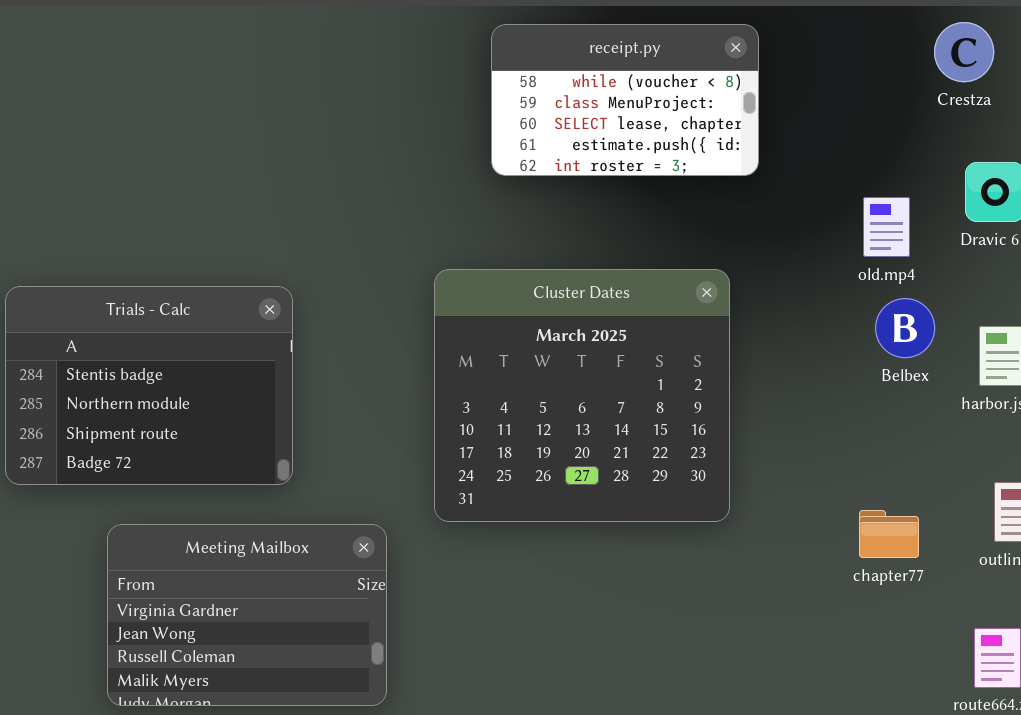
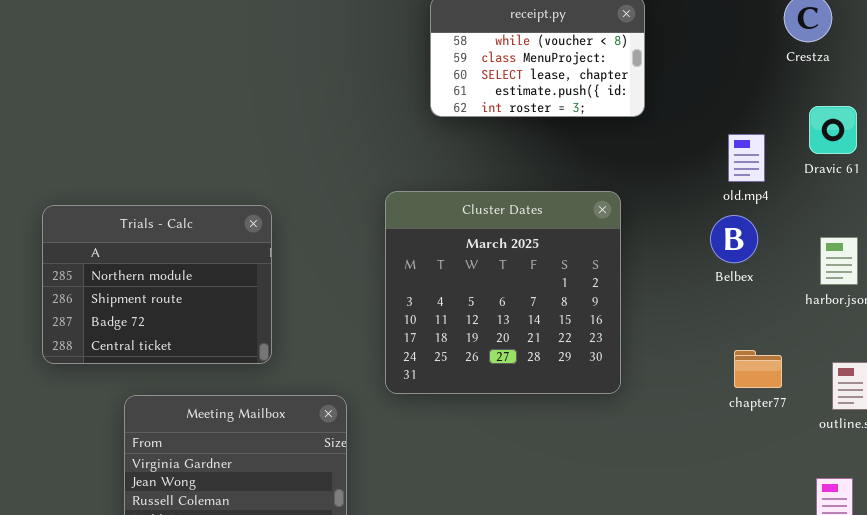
Trials - Calc: [5,286,293,485] -> [42,205,272,364], scrolled down 1 row
Belbex: [875,298,935,358] -> [710,215,758,263], moved
chapter77: [859,510,919,558] -> [734,350,782,388], moved

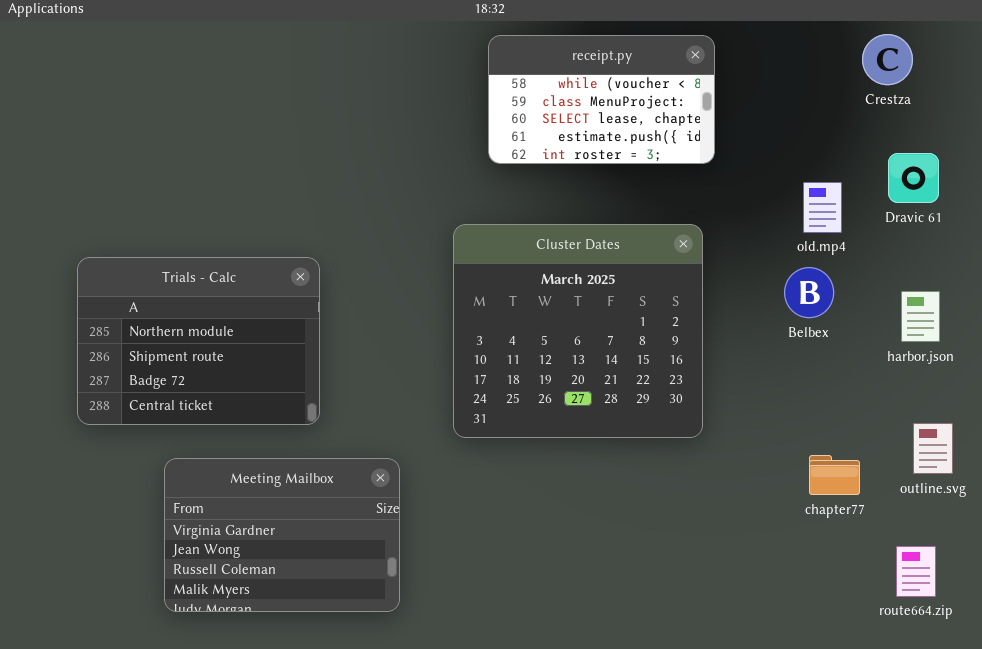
Cluster Dates: [385,191,621,394] -> [453,224,703,438], moved
chapter77: [734,350,782,388] -> [809,455,860,495], moved

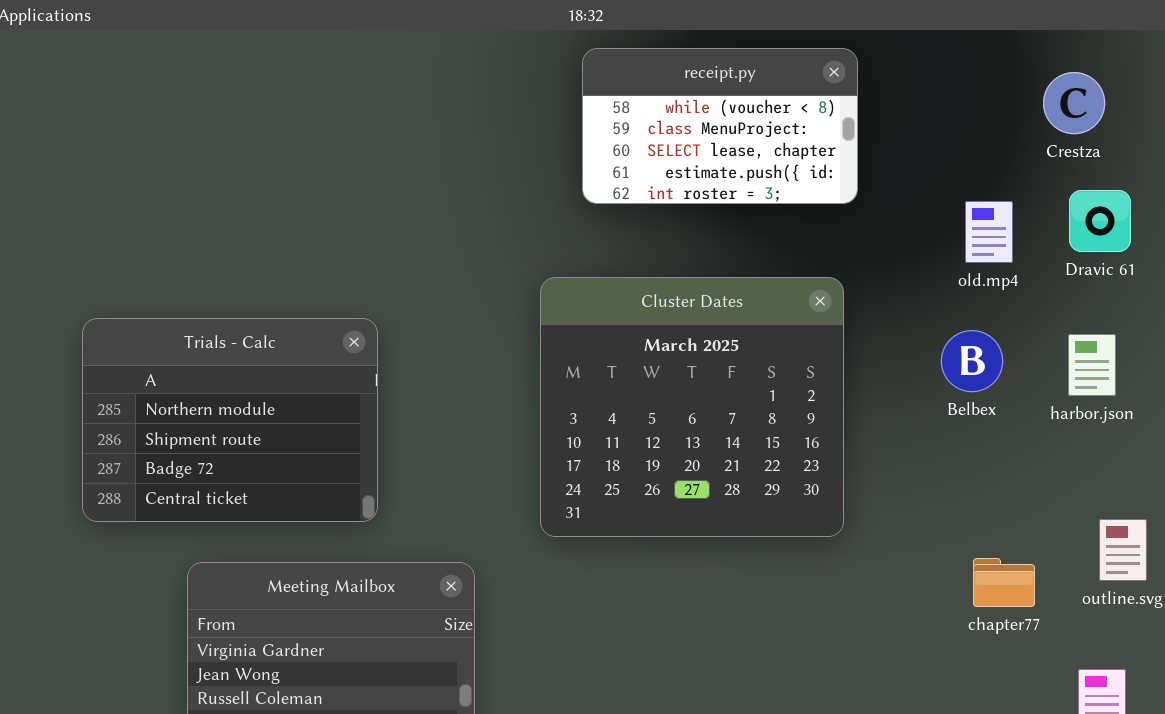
Crestza: [862,34,913,85] -> [1043,72,1105,134], moved
old.mp4: [803,182,842,233] -> [965,201,1013,263], moved
harbor.json: [901,291,940,342] -> [1068,334,1116,396], moved

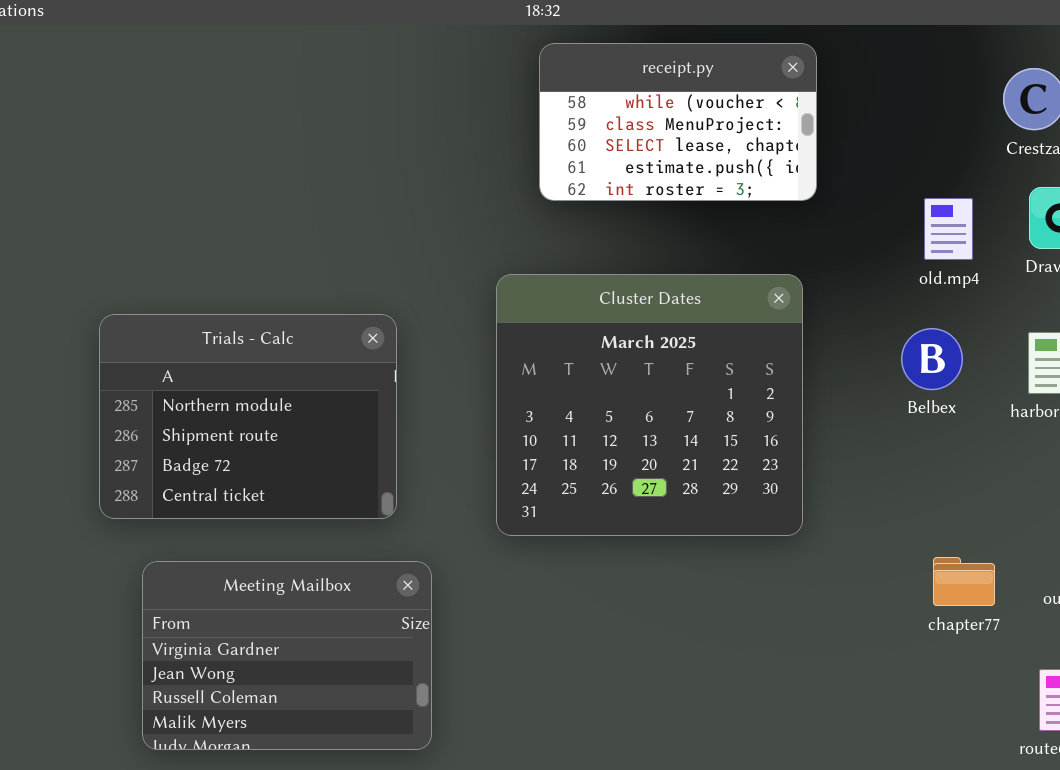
Trials - Calc: [82,318,378,522] -> [99,314,397,519], moved

